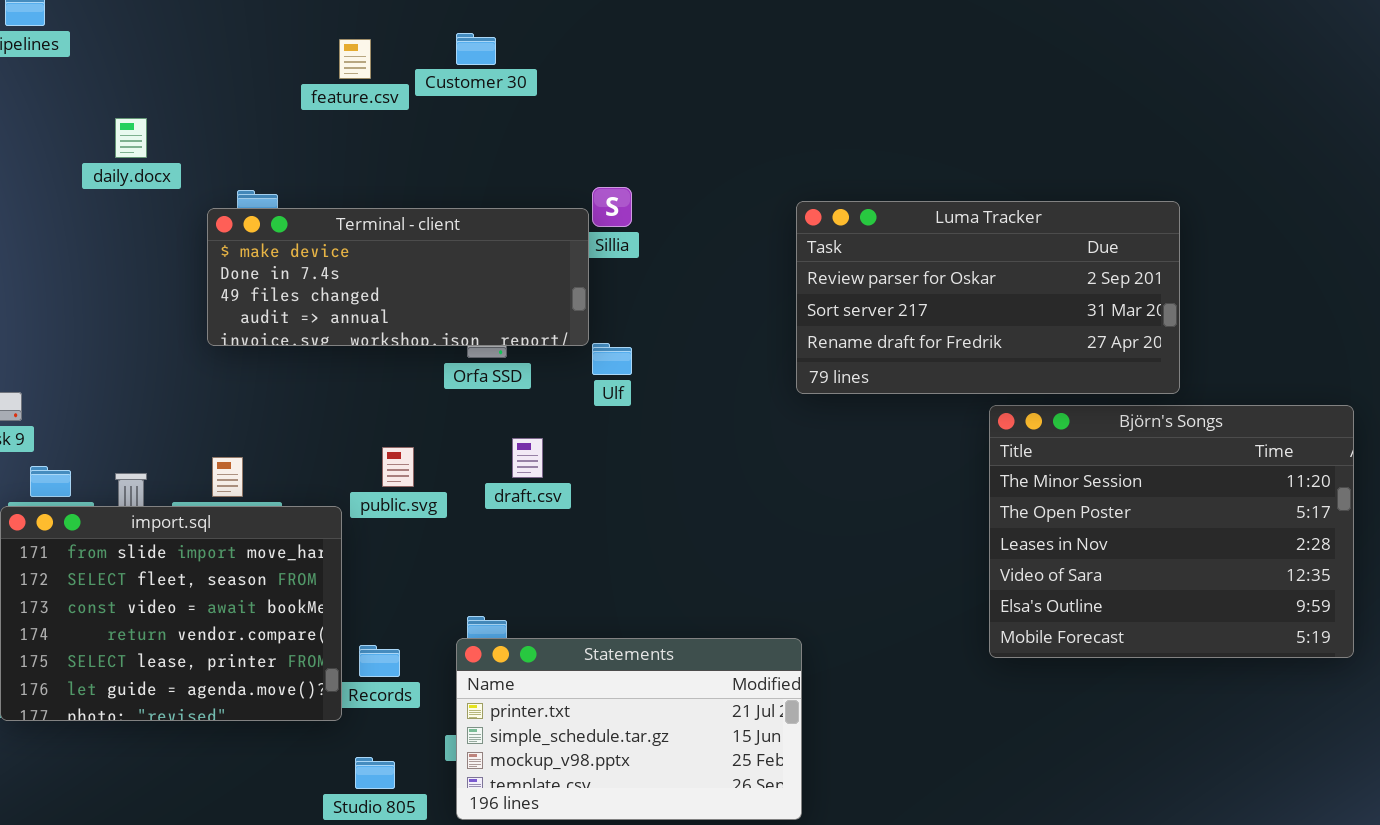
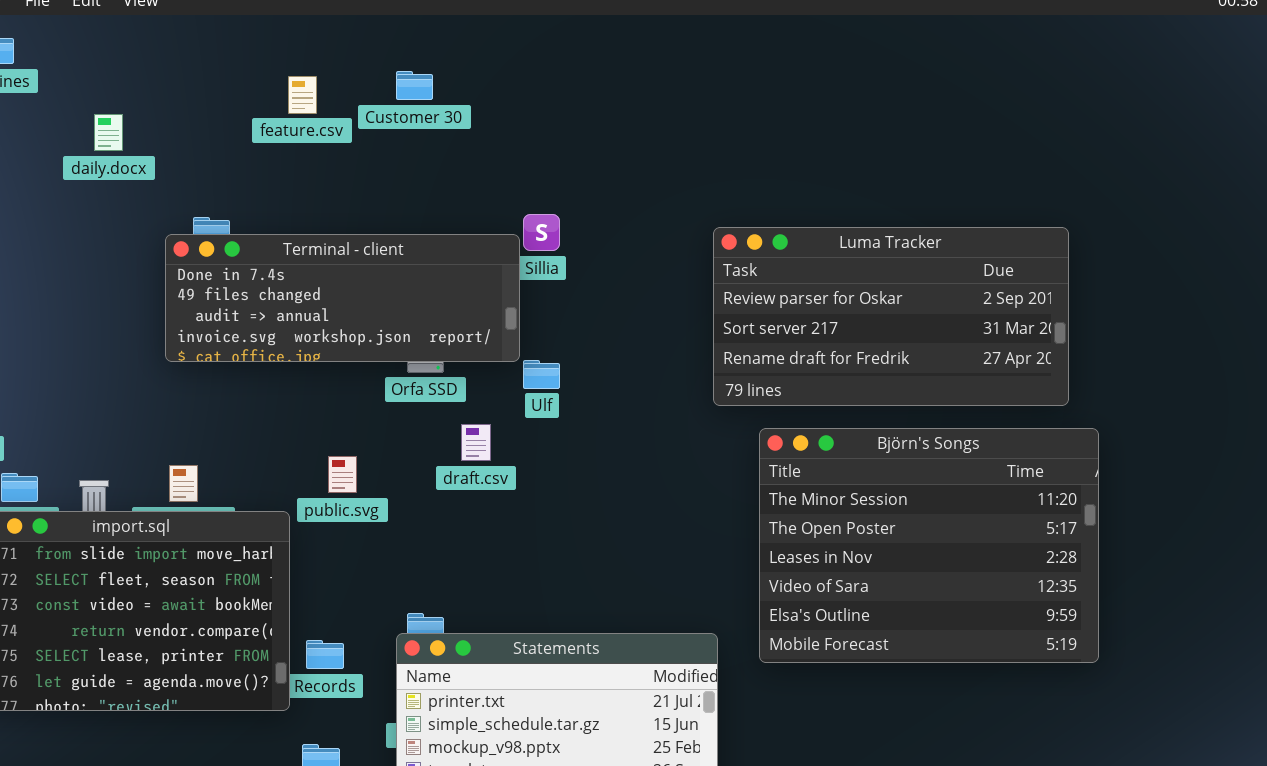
daily.docx: [115,118,147,158] -> [94,114,123,151], moved
Terminal - client: [207,208,589,346] -> [165,234,520,362], scrolled down 1 row
Björn's Songs: [989,405,1354,658] -> [759,428,1099,663], moved
draft.csv: [512,438,543,478] -> [461,424,491,461], moved

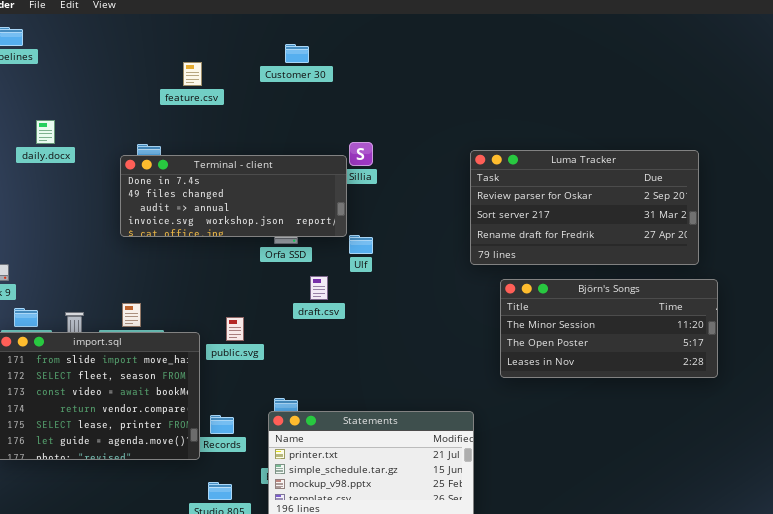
Customer 30: [396,71,433,100] -> [285,44,309,63], moved
feature.csv: [288,76,317,114] -> [183,62,202,86], moved
daily.docx: [94,114,123,151] -> [36,120,55,144], moved
Björn's Songs: [759,428,1099,663] -> [500,279,718,378], resized
public.svg: [328,456,357,493] -> [226,317,244,341], moved

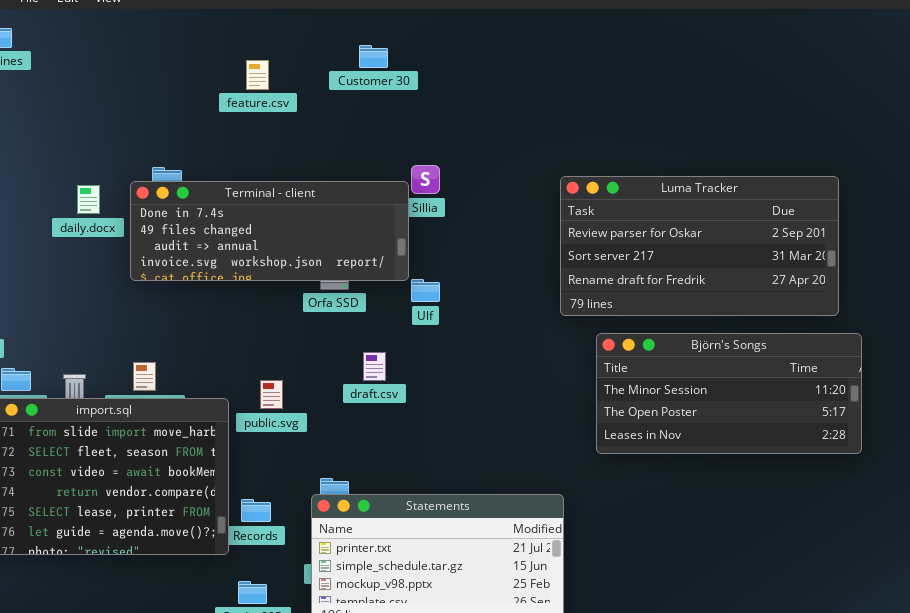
Customer 30: [285,44,309,63] -> [359,45,388,68], moved
feature.csv: [183,62,202,86] -> [246,60,269,90], moved
daily.docx: [36,120,55,144] -> [77,185,100,214], moved
draft.csv: [310,276,328,300] -> [363,352,386,381], moved

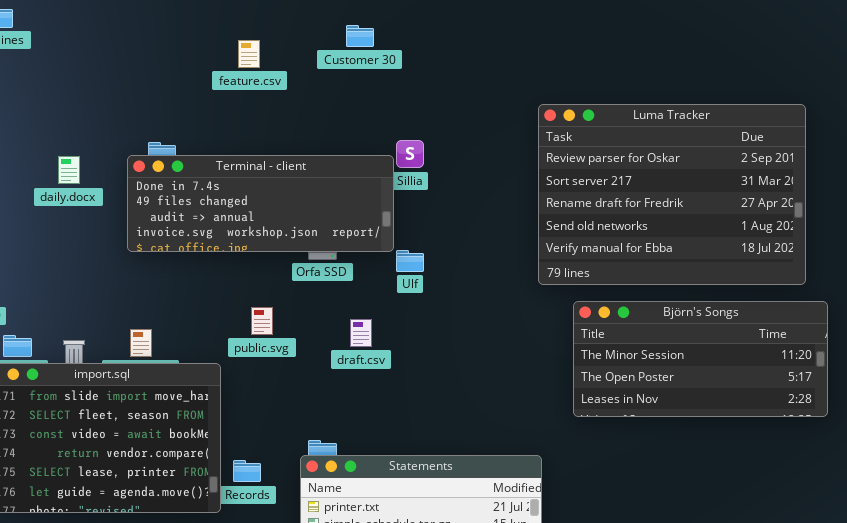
Luma Tracker: [560,176,839,316] -> [538,104,806,285], resized
daily.docx: [77,185,100,214] -> [58,156,80,184], moved
public.svg: [260,380,283,409] -> [251,307,273,335], moved

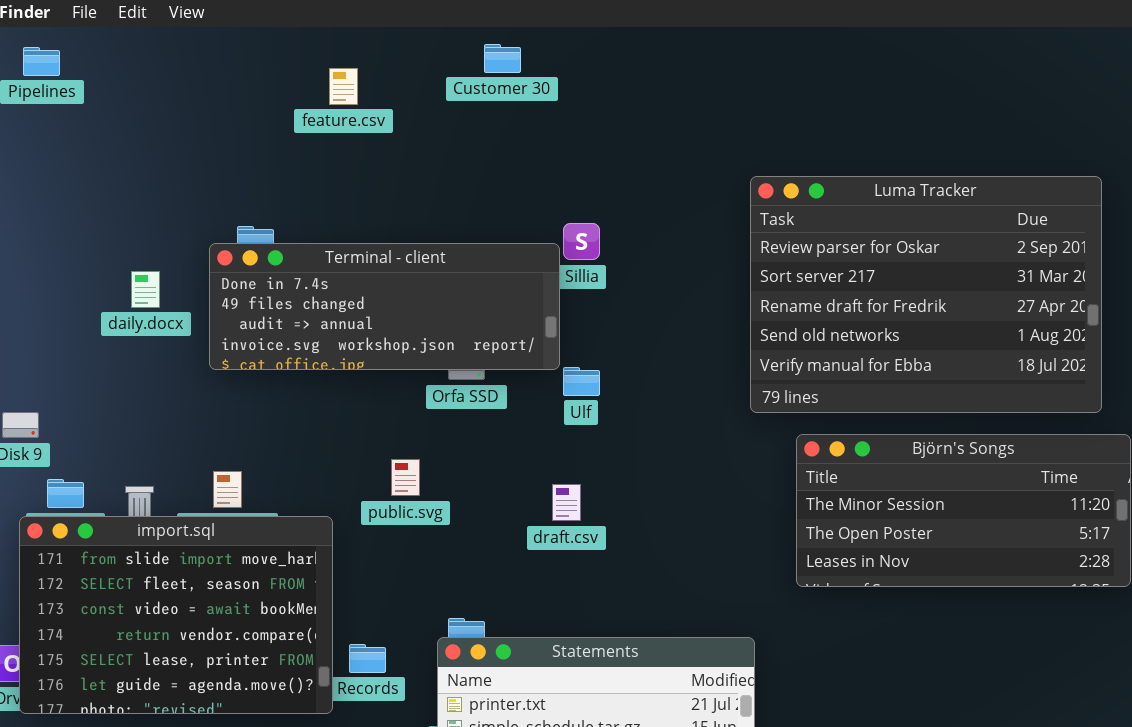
Customer 30: [346,25,374,47] -> [484,44,521,73], moved
feature.csv: [238,40,260,68] -> [329,68,358,105], moved
daily.docx: [58,156,80,184] -> [131,271,160,308], moved
public.svg: [251,307,273,335] -> [391,459,420,496], moved
draft.csv: [350,319,372,347] -> [552,484,581,521], moved

